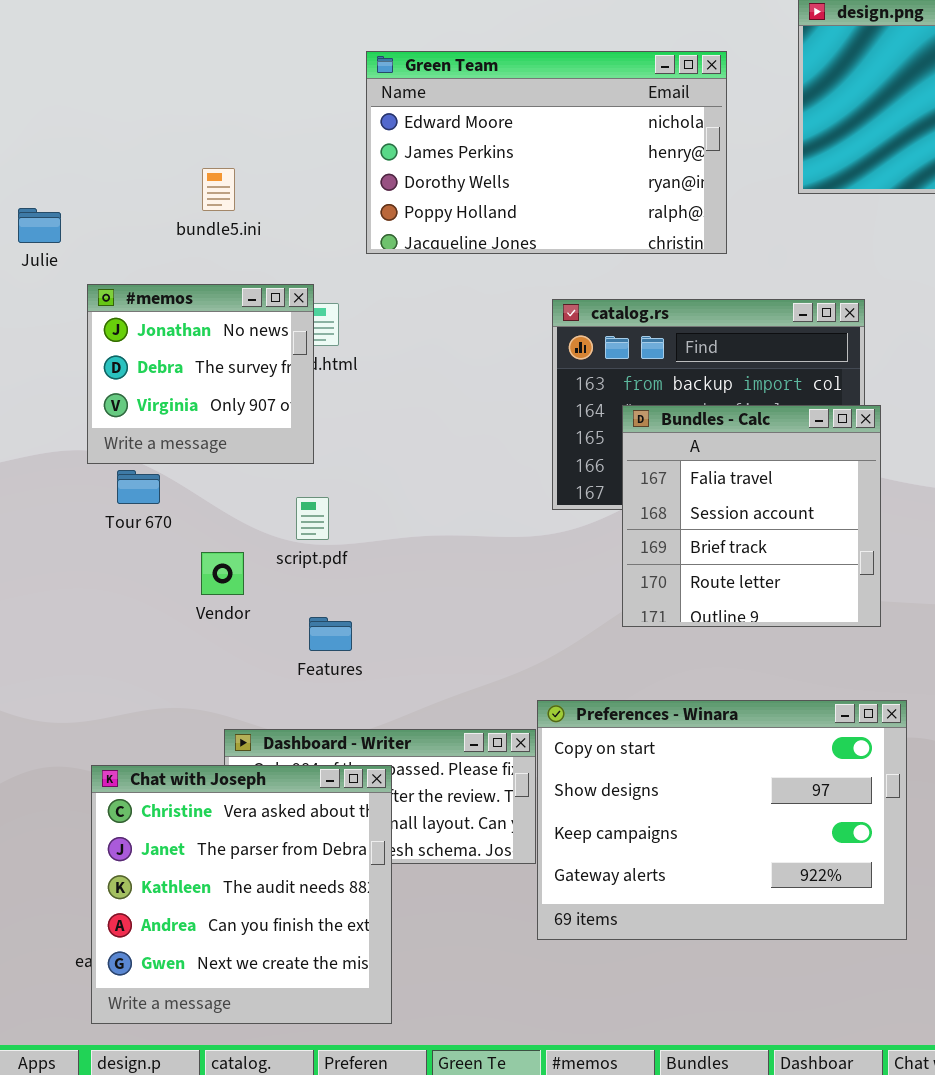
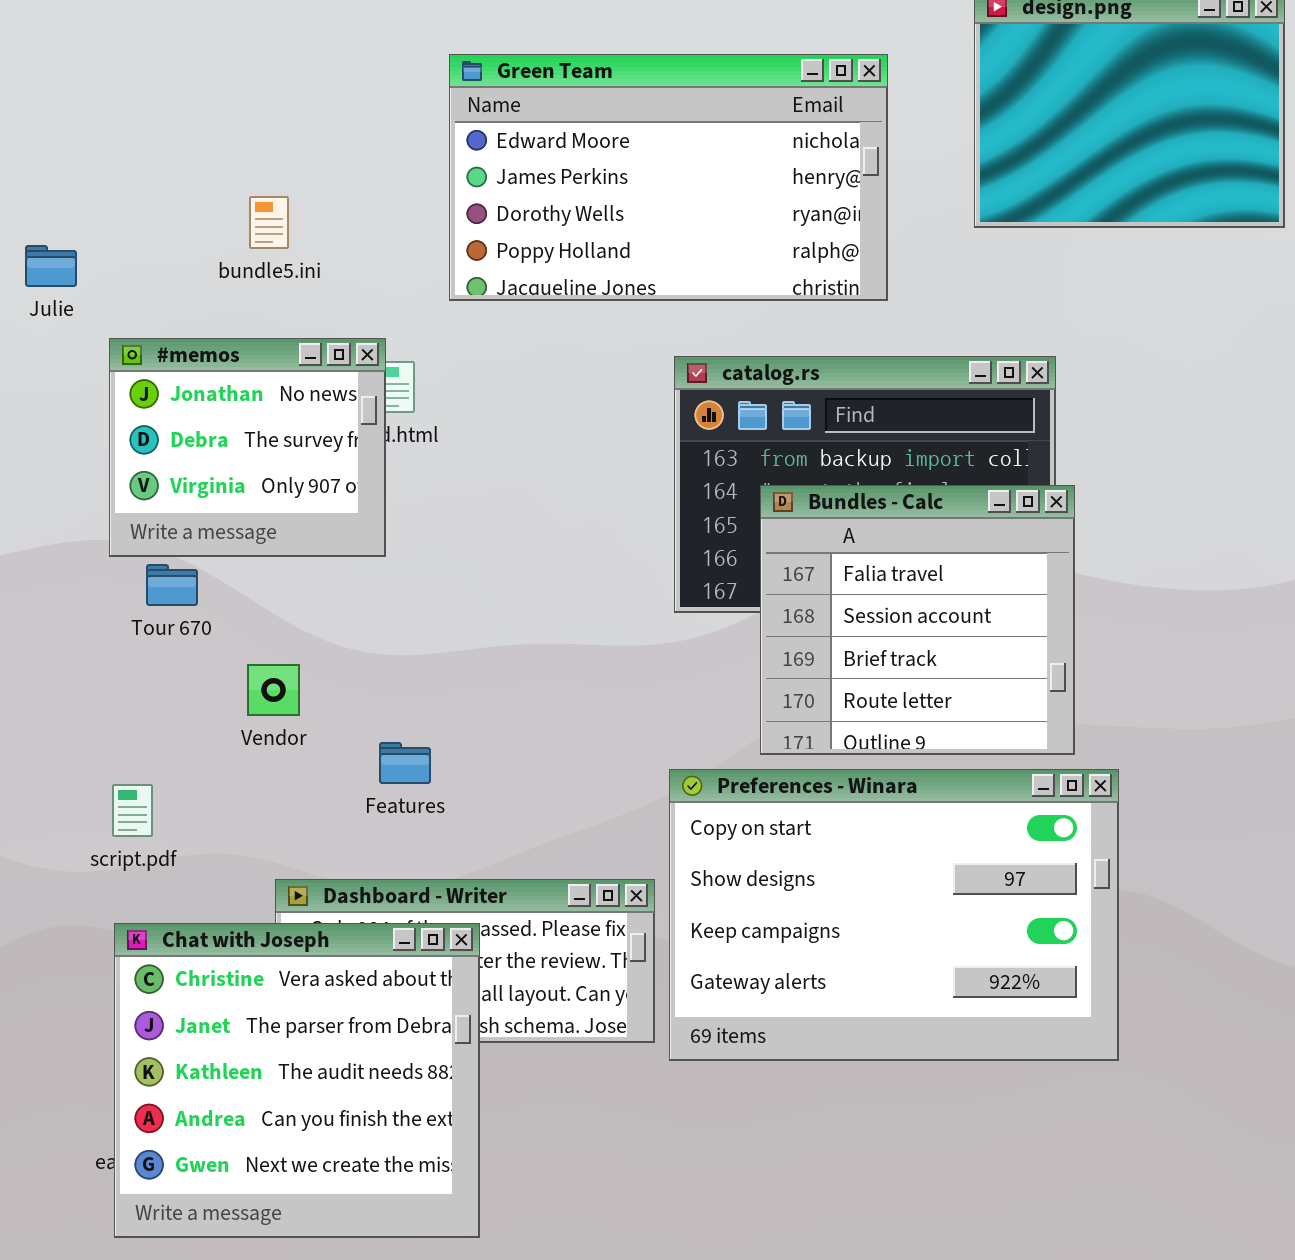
script.pdf: [296,497,329,540] -> [112,784,153,837], moved
Preferences - Winara: [537,700,907,940] -> [669,769,1119,1061], moved

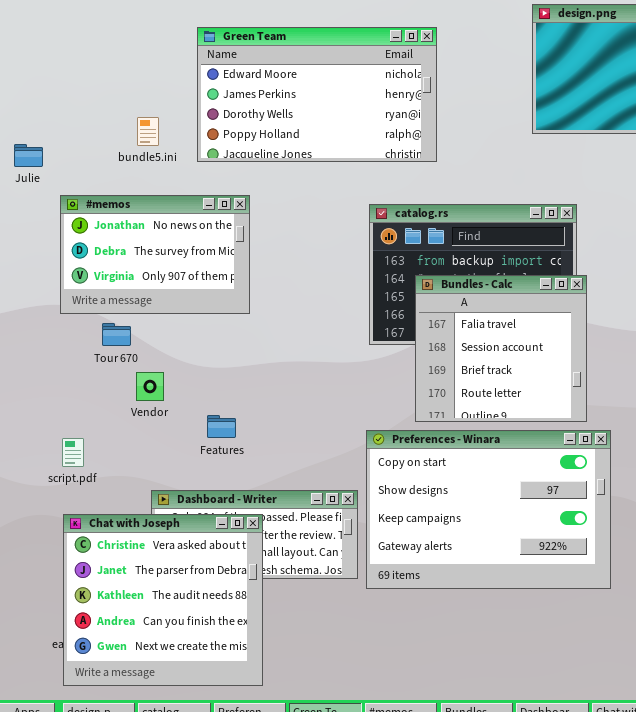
Green Team: [449,54,888,301] -> [197,27,437,162], moved
#memos: [109,338,386,557] -> [60,195,250,314], resized
Tour 670: [146,564,198,606] -> [102,323,131,346], moved

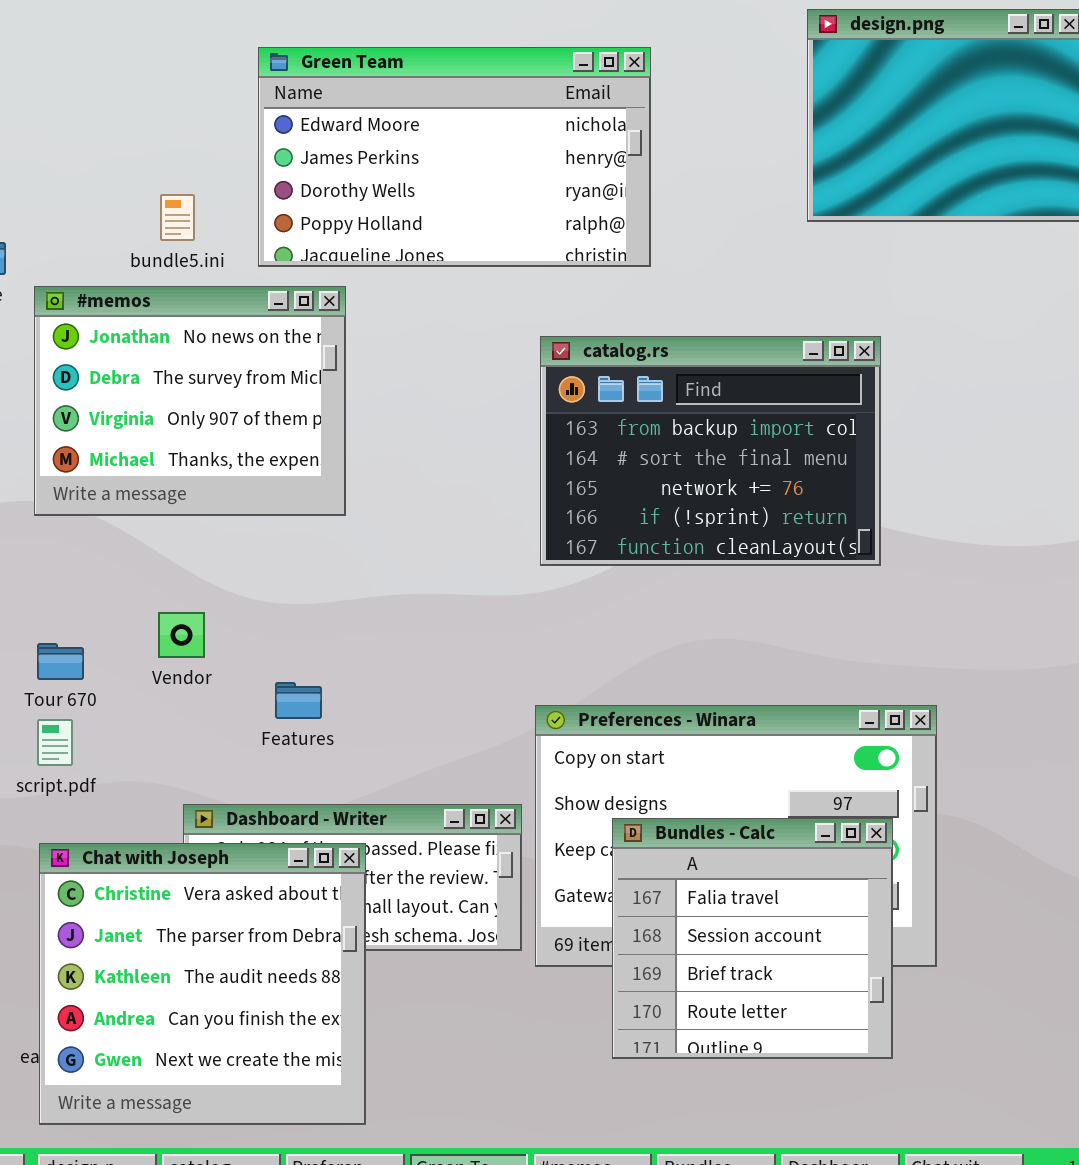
#memos: [60,195,250,314] -> [34,286,346,516], resized
Bundles - Calc: [415,275,587,422] -> [612,818,893,1059], moved
Tour 670: [102,323,131,346] -> [37,643,84,680], moved

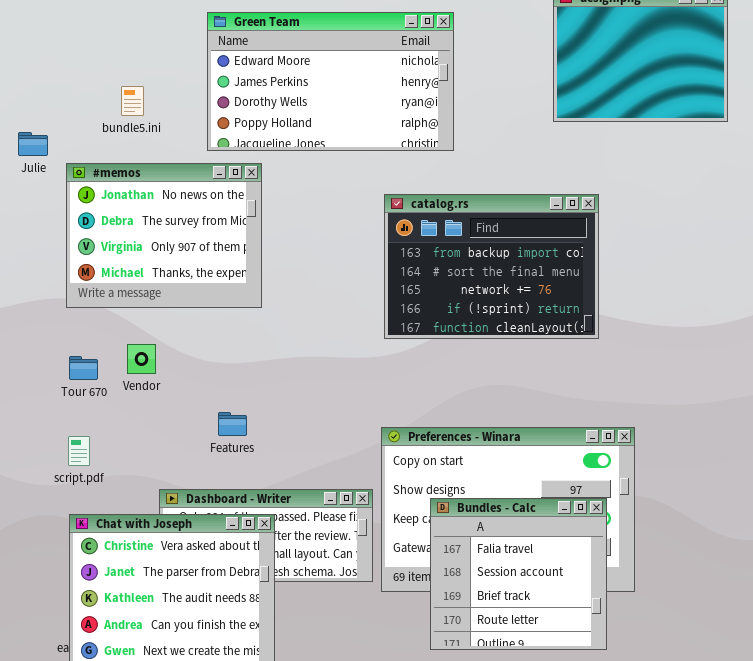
bundle5.ini: [160,194,195,241] -> [121,86,144,116], moved
Vendor: [158,612,205,658] -> [127,344,156,374], moved
Tour 670: [37,643,84,680] -> [69,356,98,380], moved

